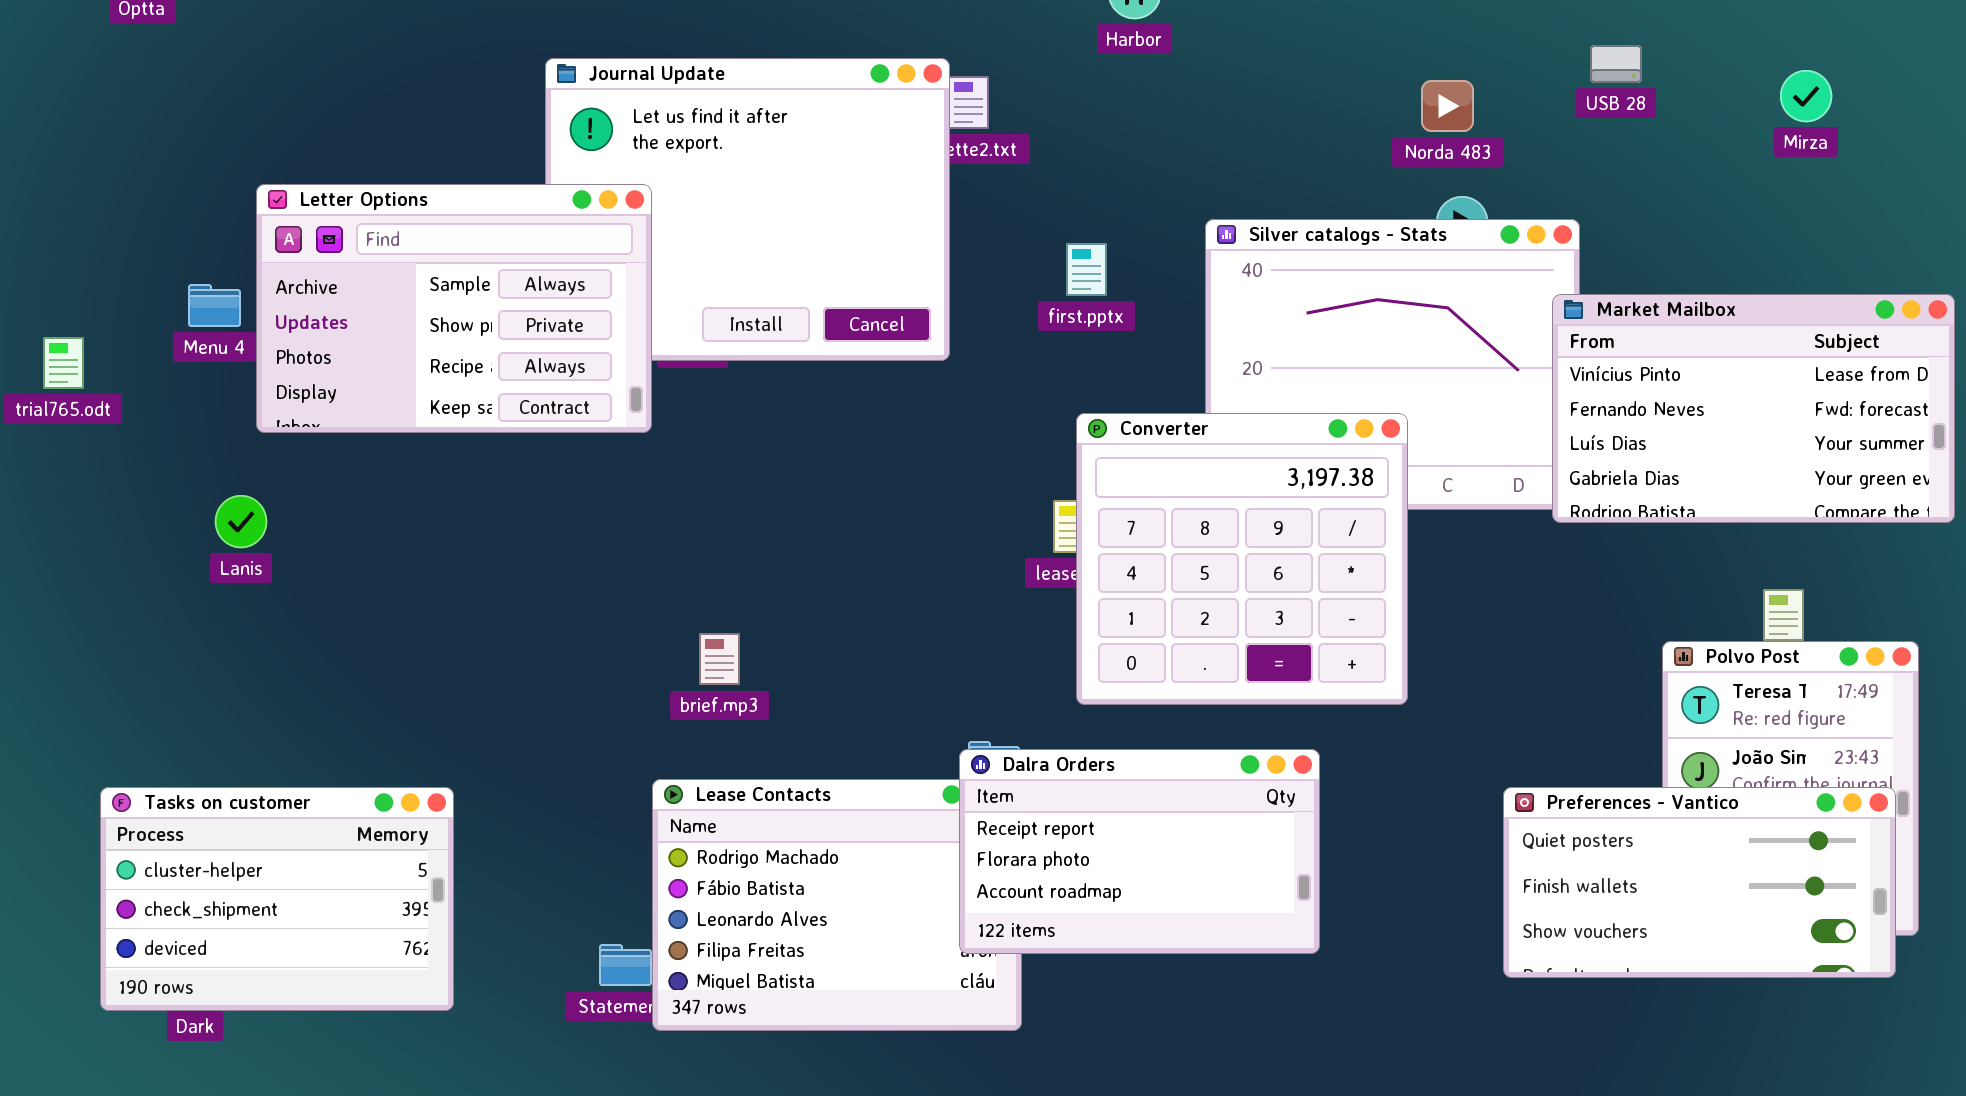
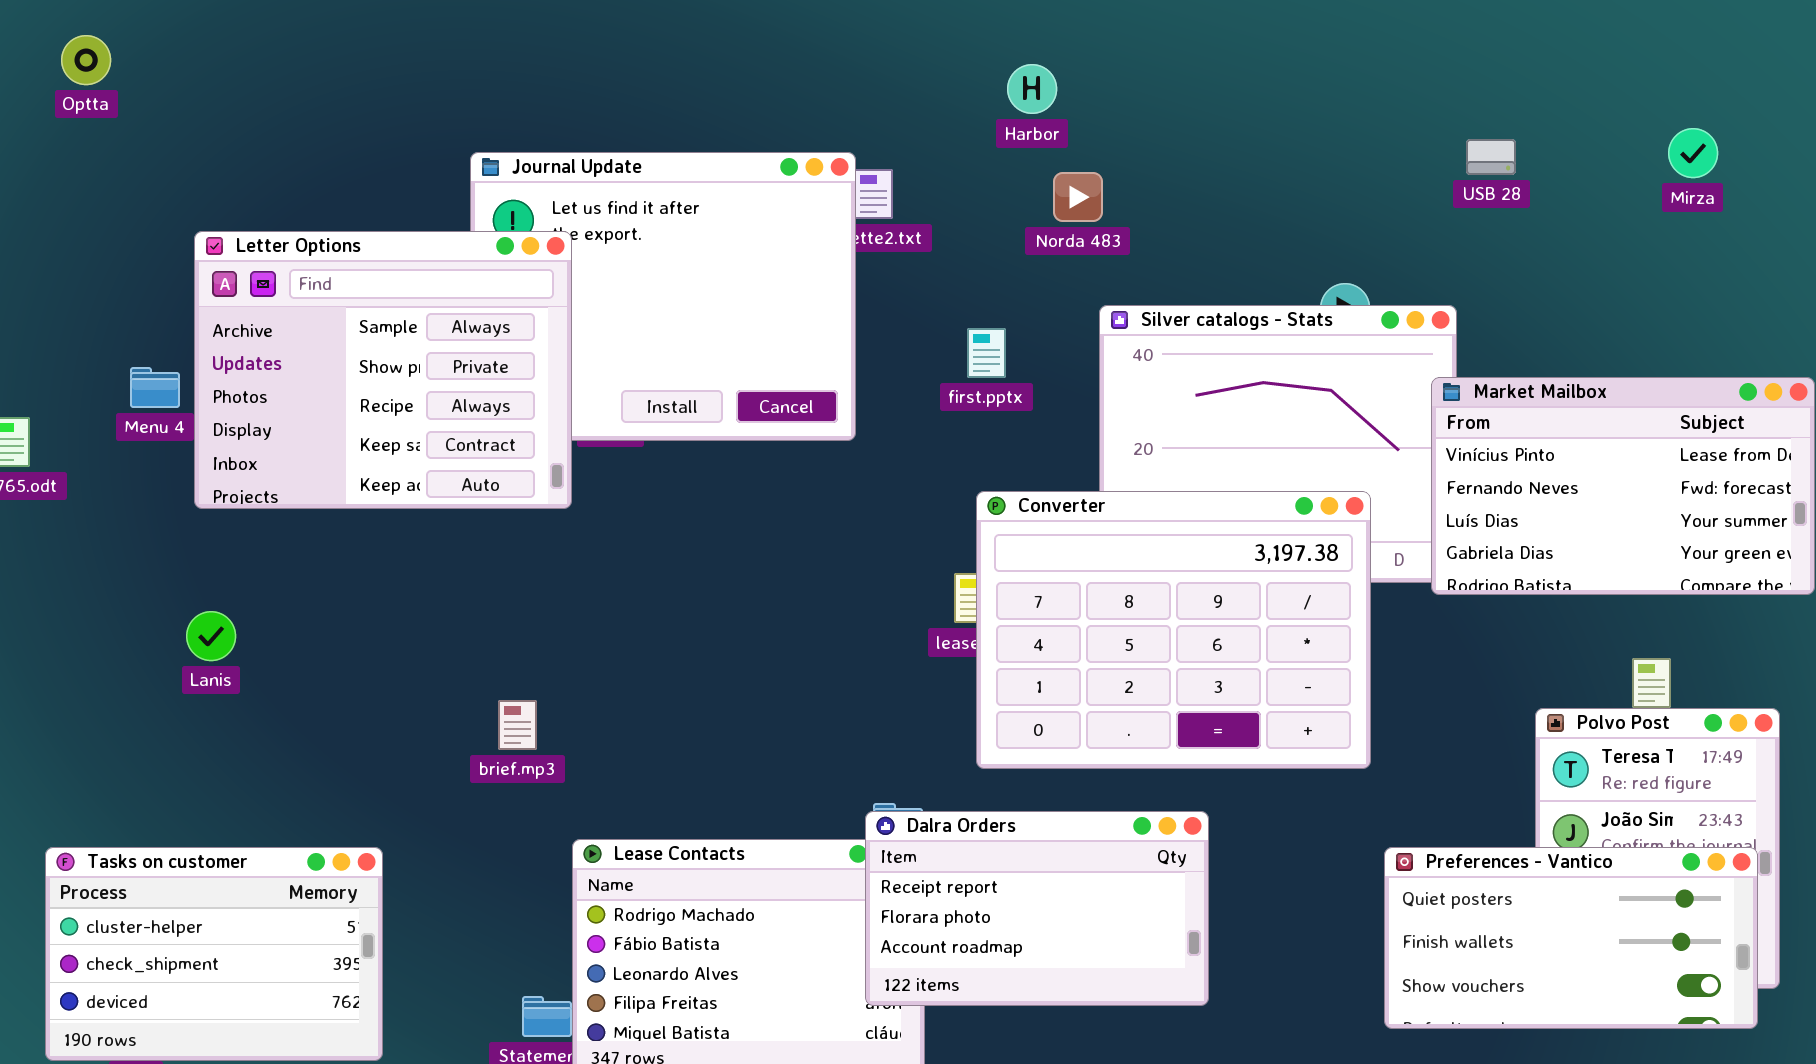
Mirza: [1780,70,1832,122] -> [1668,128,1718,178], moved
Norda 483: [1421,80,1474,132] -> [1053,172,1103,222], moved
Letter Options: [256,184,652,433] -> [194,231,572,509], resized
Converter: [1076,413,1408,705] -> [976,491,1371,769], resized
Lanis: [215,495,267,548] -> [186,611,236,661], moved
brief.mp3: [699,633,740,685] -> [498,700,537,750], moved

